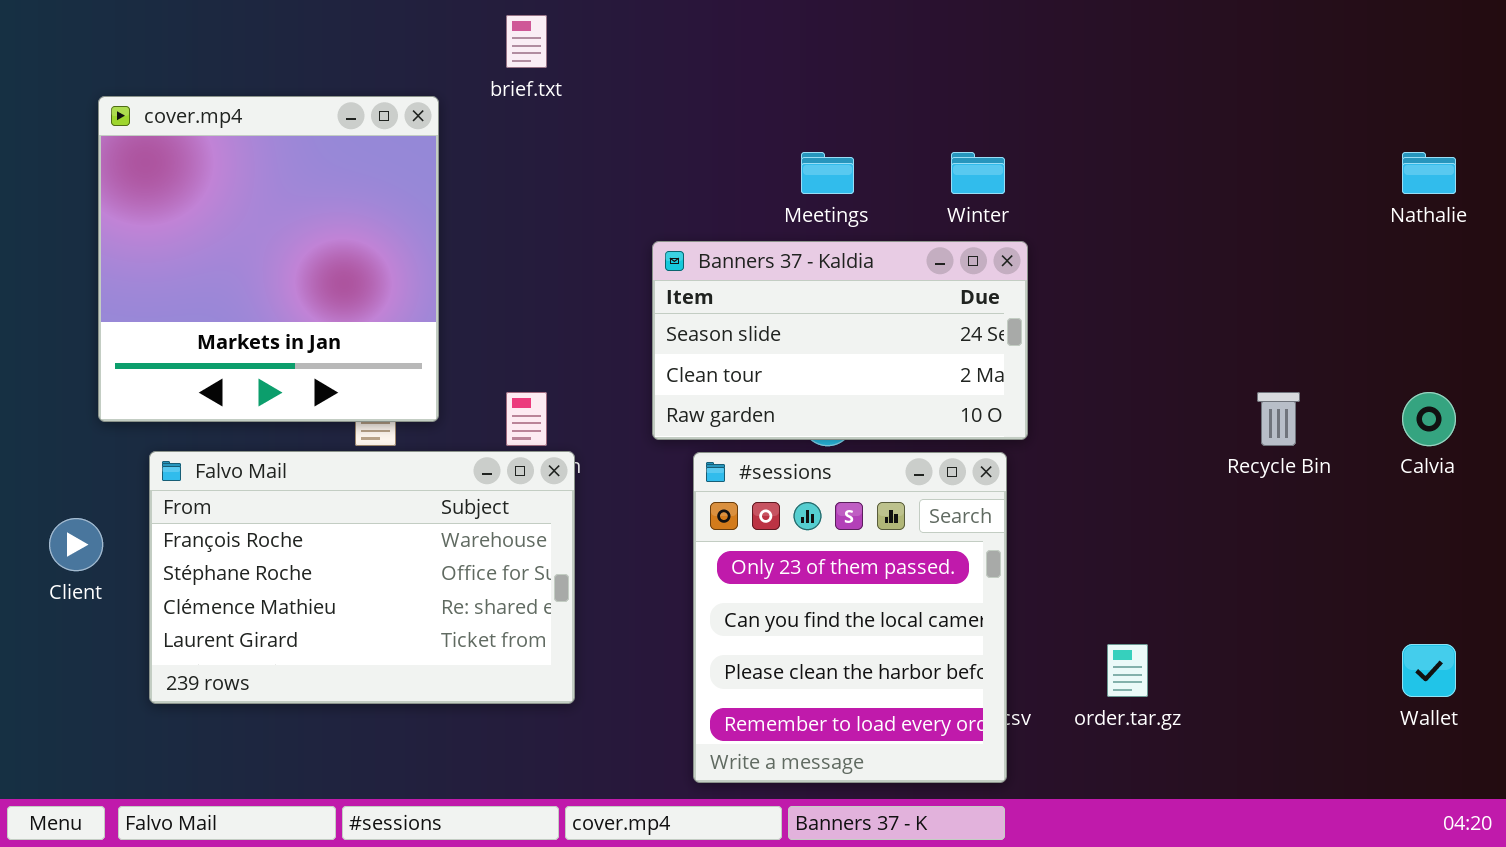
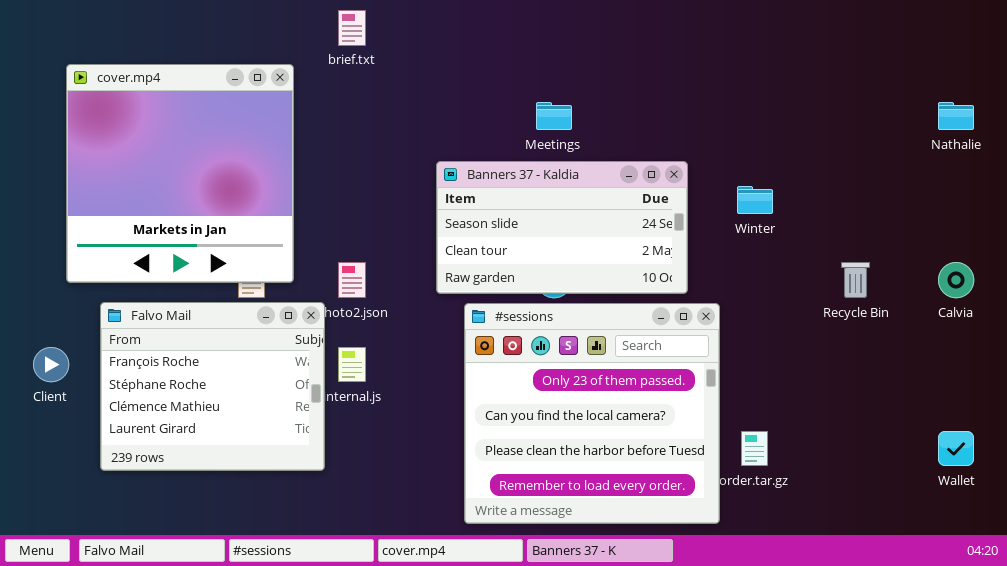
Winter: [951,152,1005,194] -> [737,186,773,214], moved
Falvo Mail: [149,451,575,704] -> [100,302,325,471], resized
#sessions: [693,452,1007,783] -> [464,303,720,524], resized

